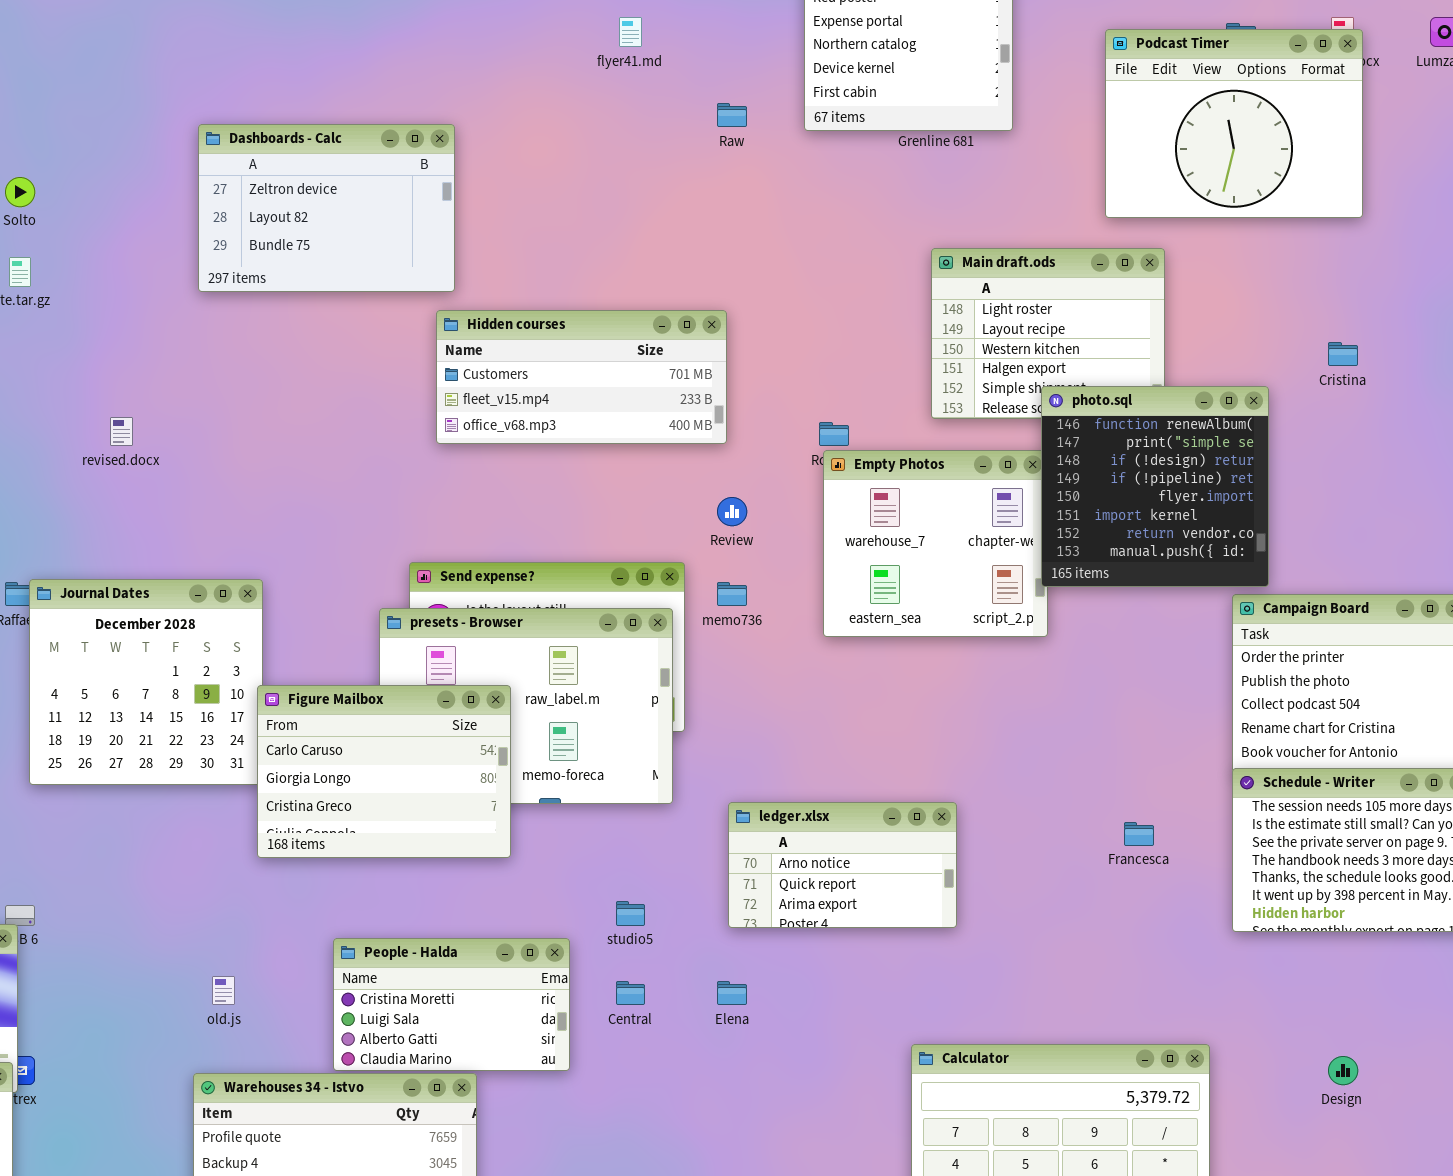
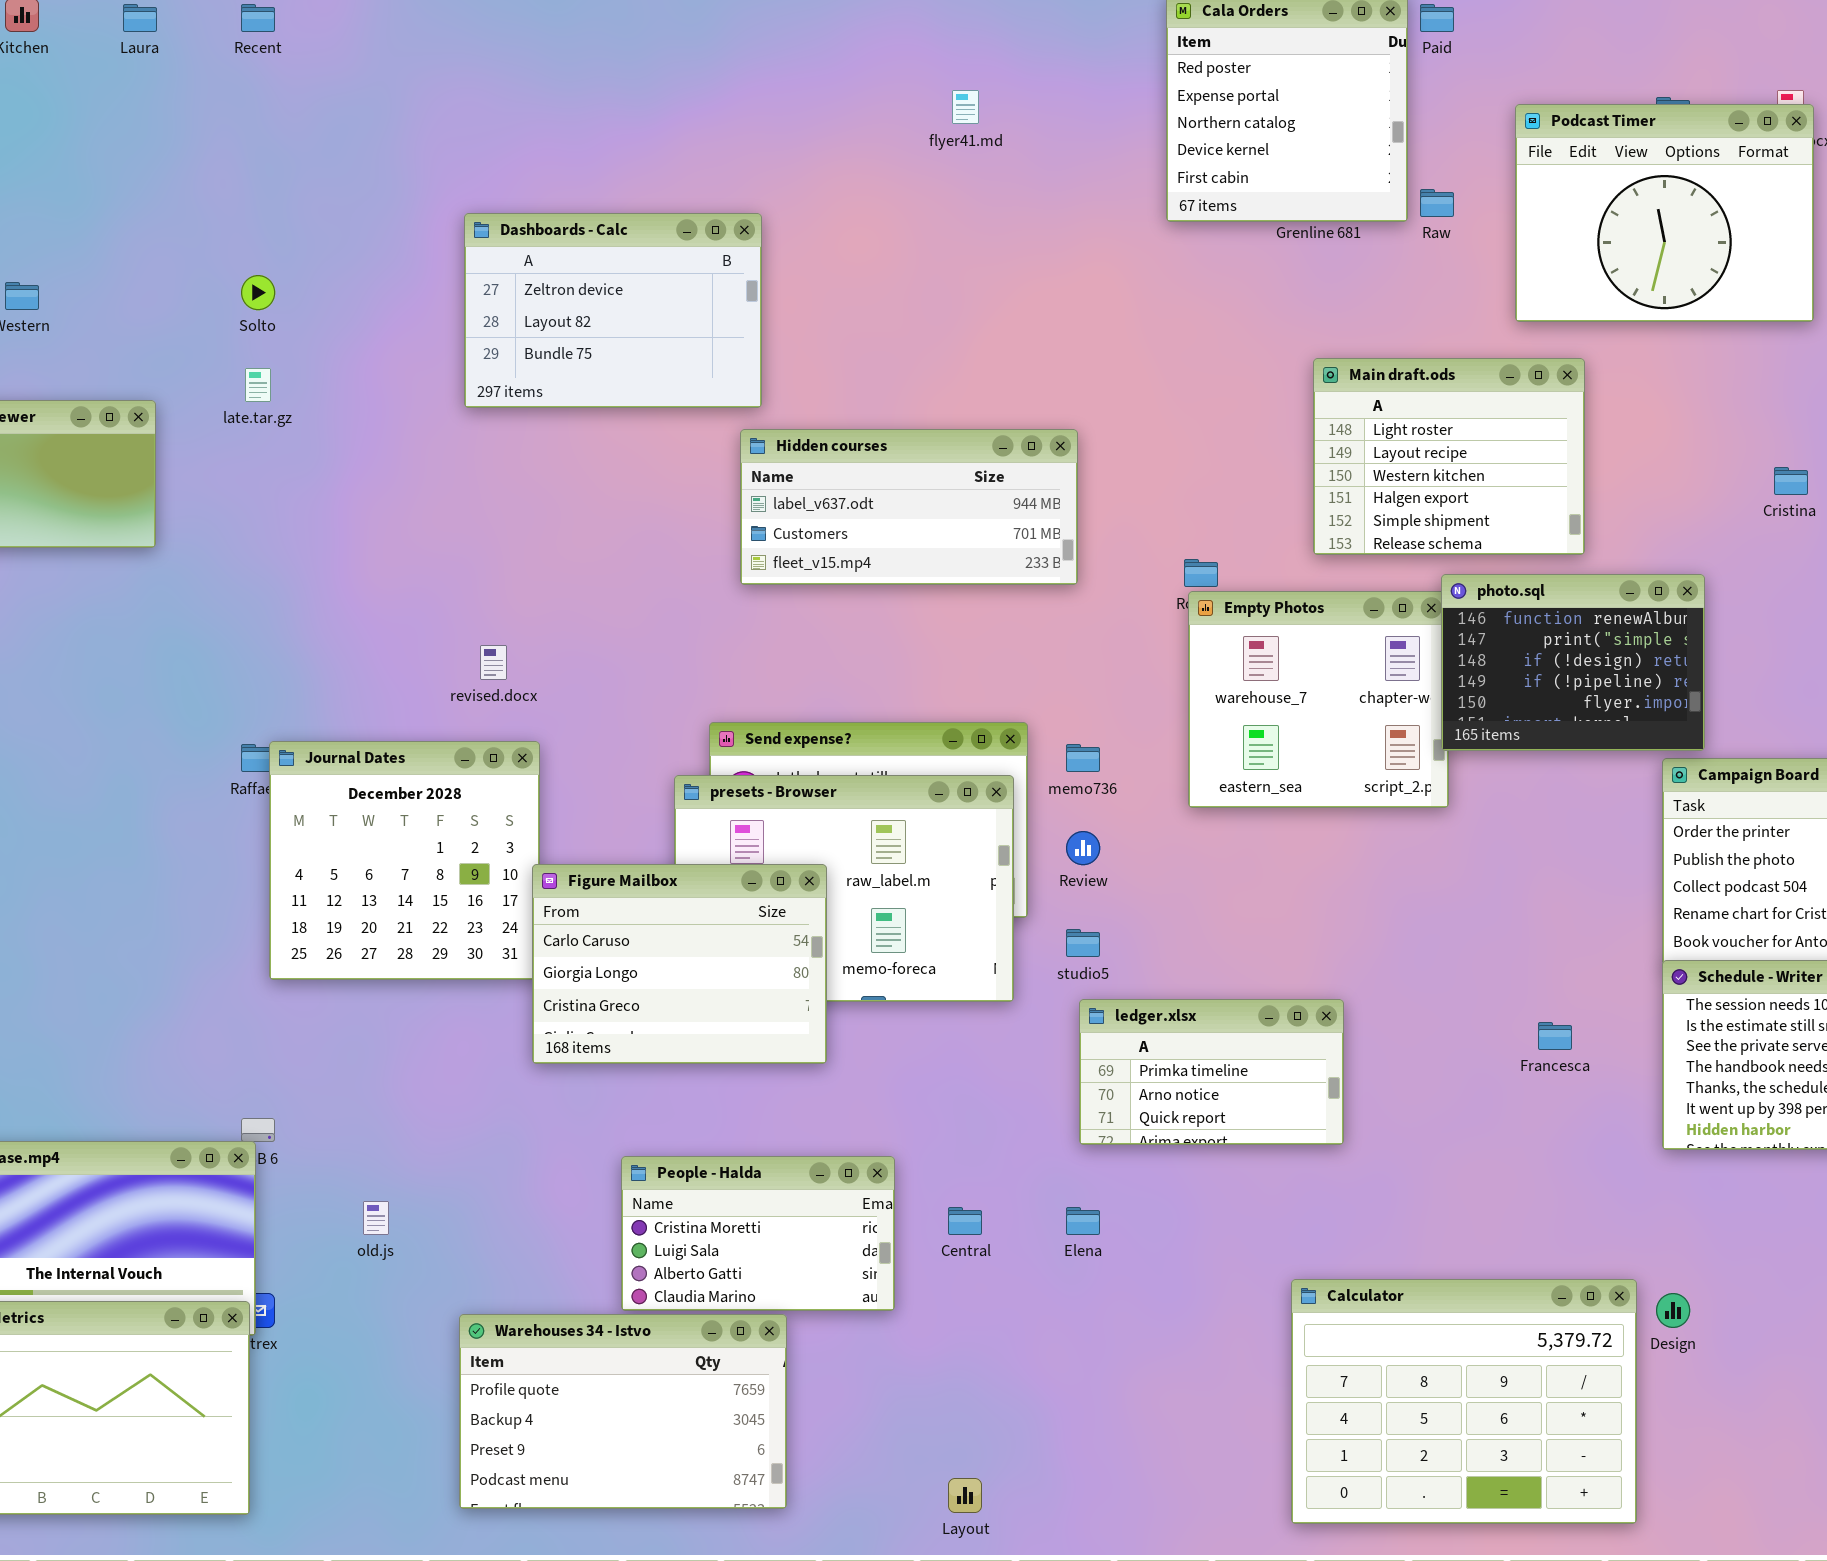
Raw: [717,103,747,127] -> [1420,189,1454,217], moved
Hidden courses: [436,310,727,444] -> [740,429,1078,585], scrolled up 1 row
photo.sql: [1041,386,1269,587] -> [1441,574,1705,751], resized
revised.docx: [110,417,133,446] -> [480,645,507,680], moved
Review: [717,497,747,526] -> [1066,831,1100,865], moved
ledger.xlsx: [728,802,957,928] -> [1079,999,1344,1145], scrolled up 1 row
studio5: [616,901,645,926] -> [1066,929,1100,957], moved
old.js: [212,976,235,1005] -> [363,1201,389,1235], moved
Design: [1328,1056,1358,1085] -> [1656,1293,1690,1328], moved

